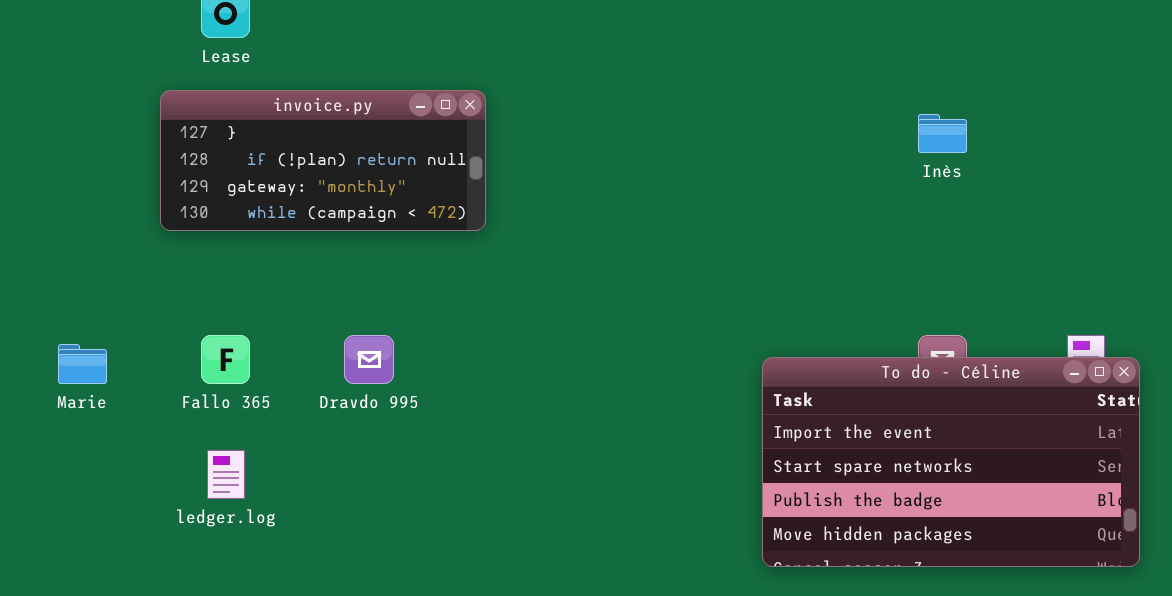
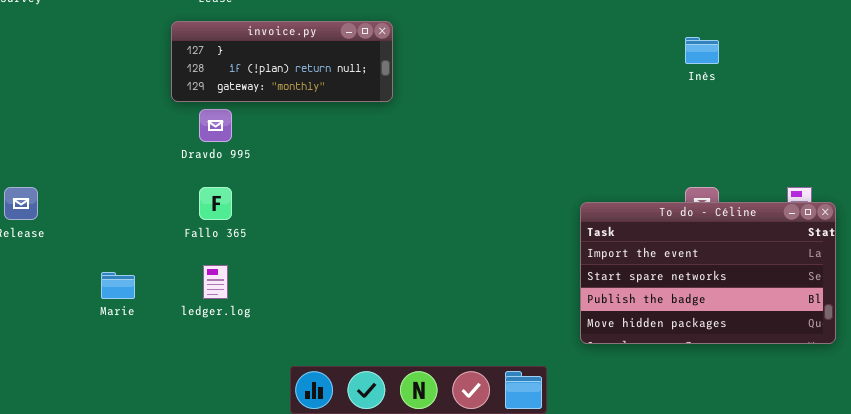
invoice.py: [160,90,486,231] -> [171,21,393,102], resized
Dravdo 995: [344,335,394,384] -> [199,109,232,142], moved
Marie: [58,344,107,384] -> [101,272,135,299], moved

